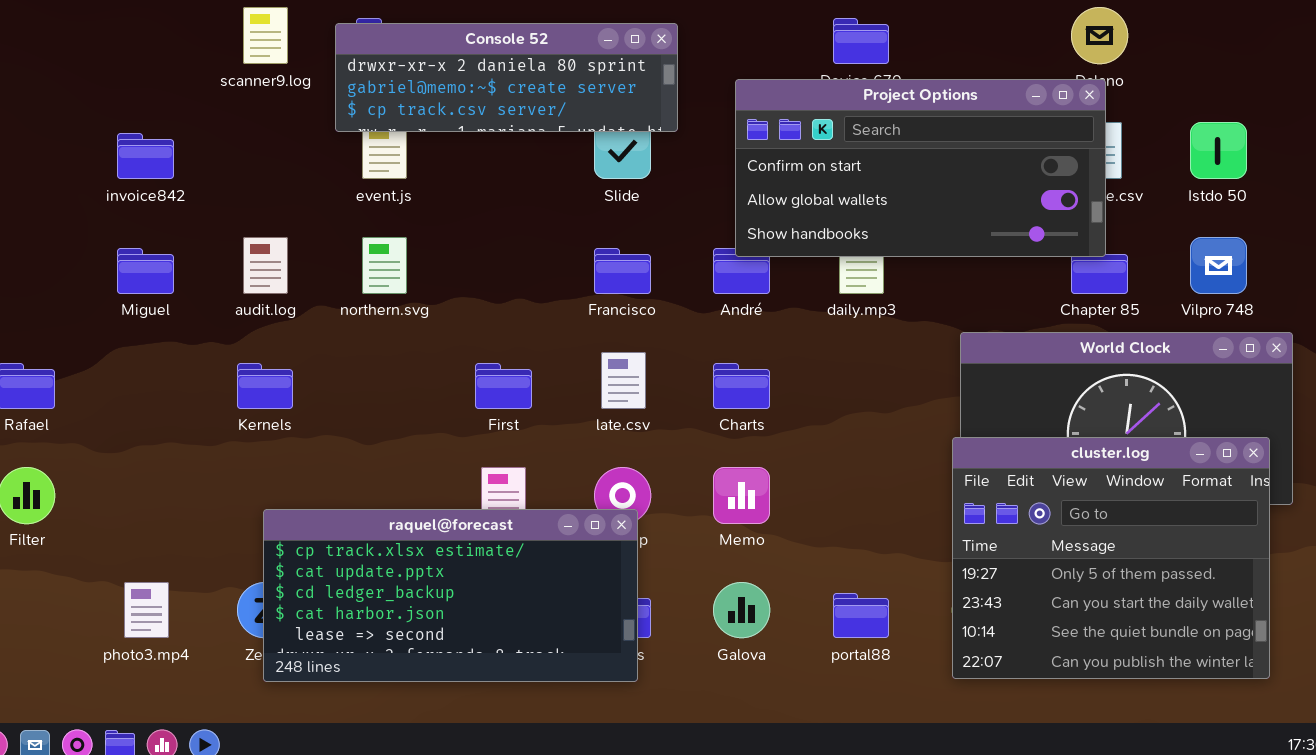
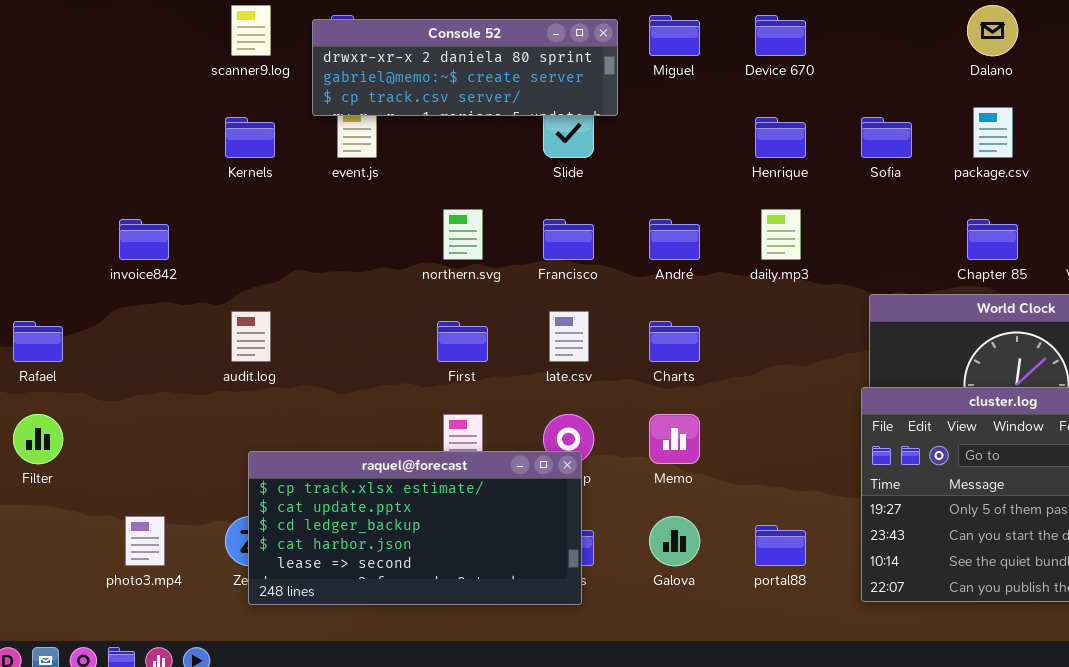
Project Options: [735,79,1106,257] -> none, closed
invoice842: [117,133,174,179] -> [119,219,169,260], moved
audit.log: [243,237,288,294] -> [231,311,271,362], moved
northern.svg: [362,237,407,294] -> [443,209,483,260], moved
Miguel: [117,248,174,294] -> [649,15,700,56], moved
Kernels: [237,363,293,409] -> [225,117,275,158], moved

